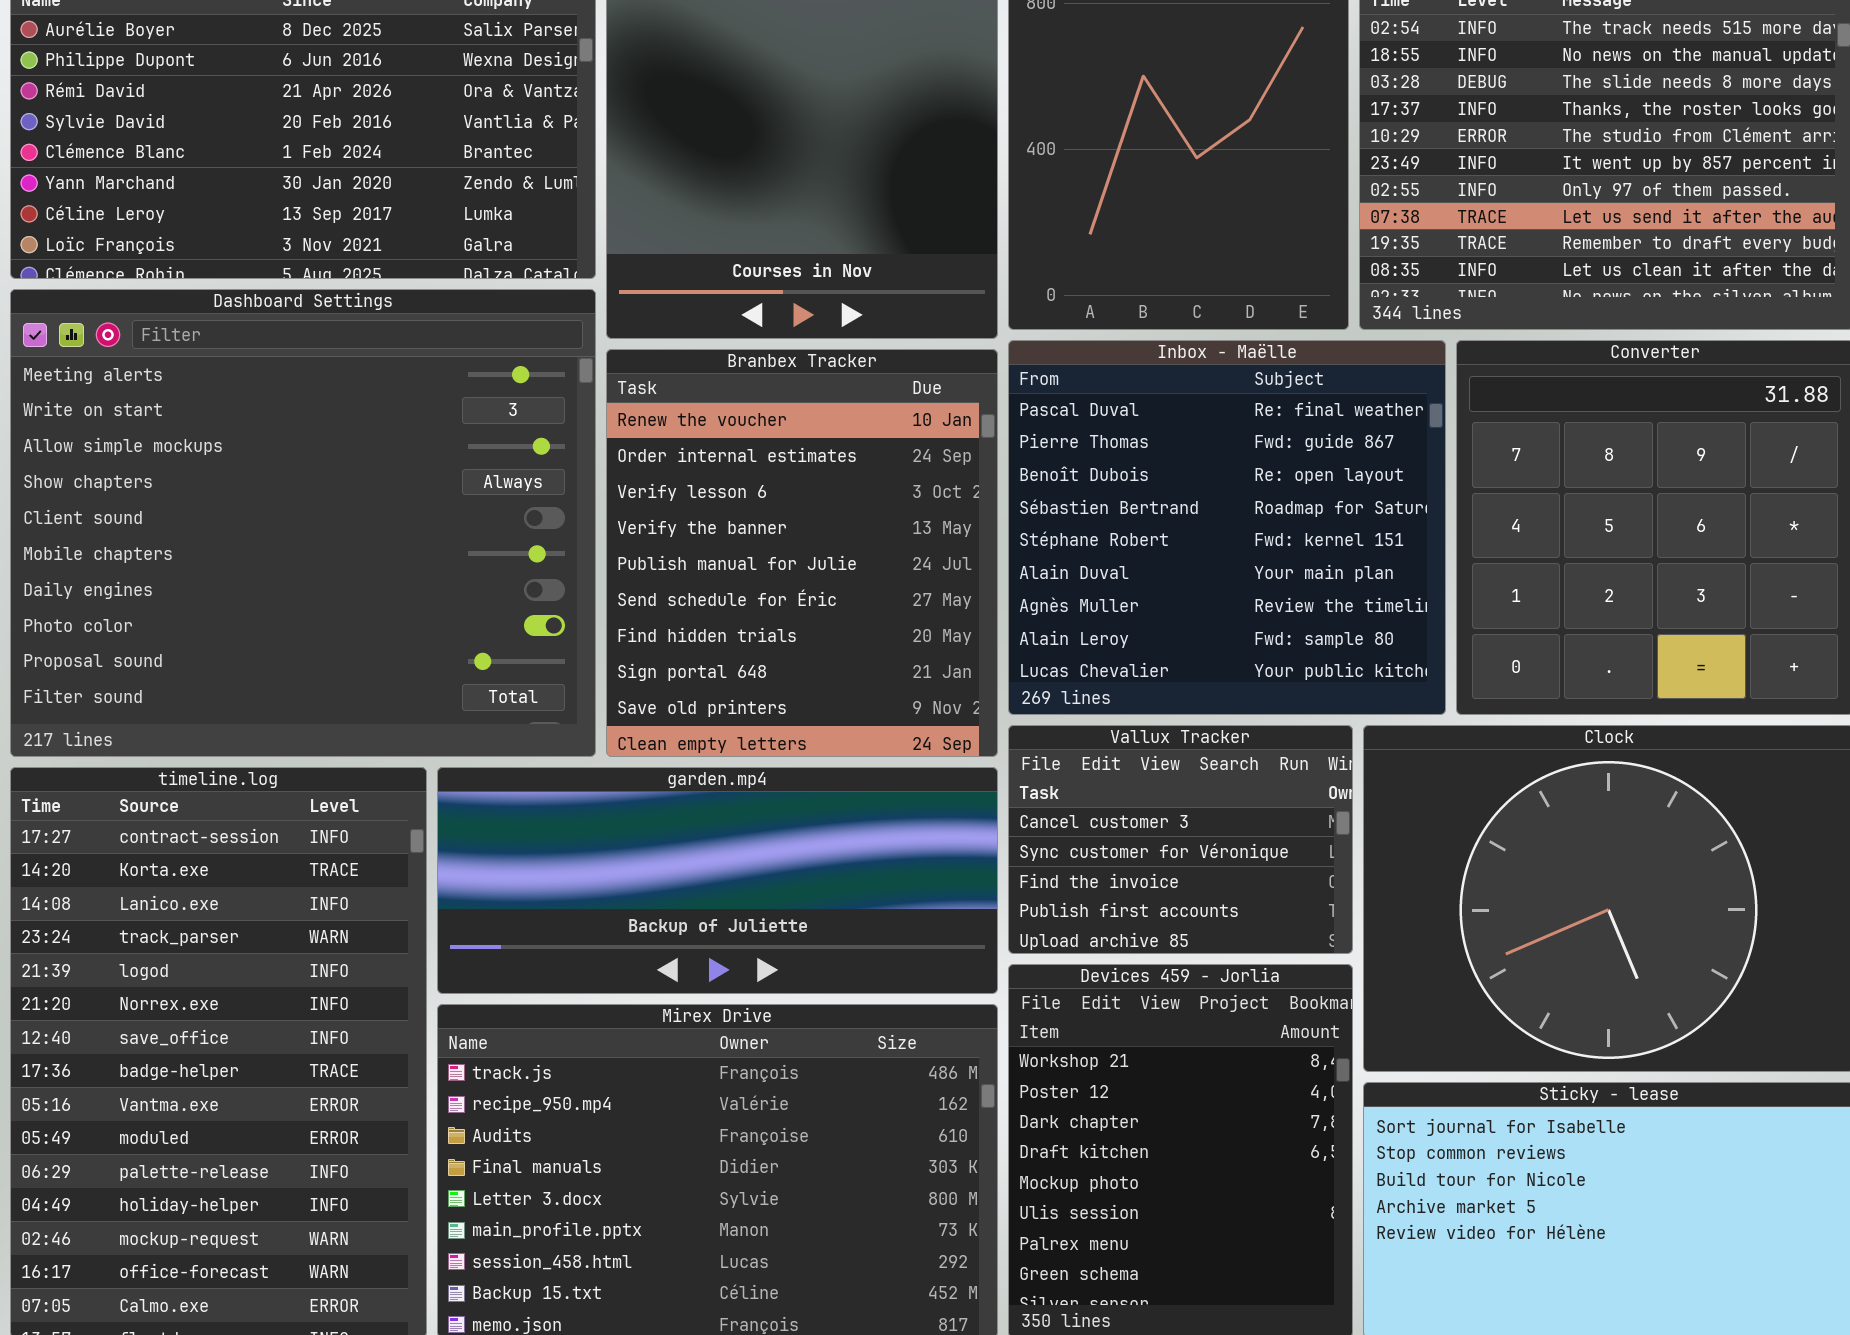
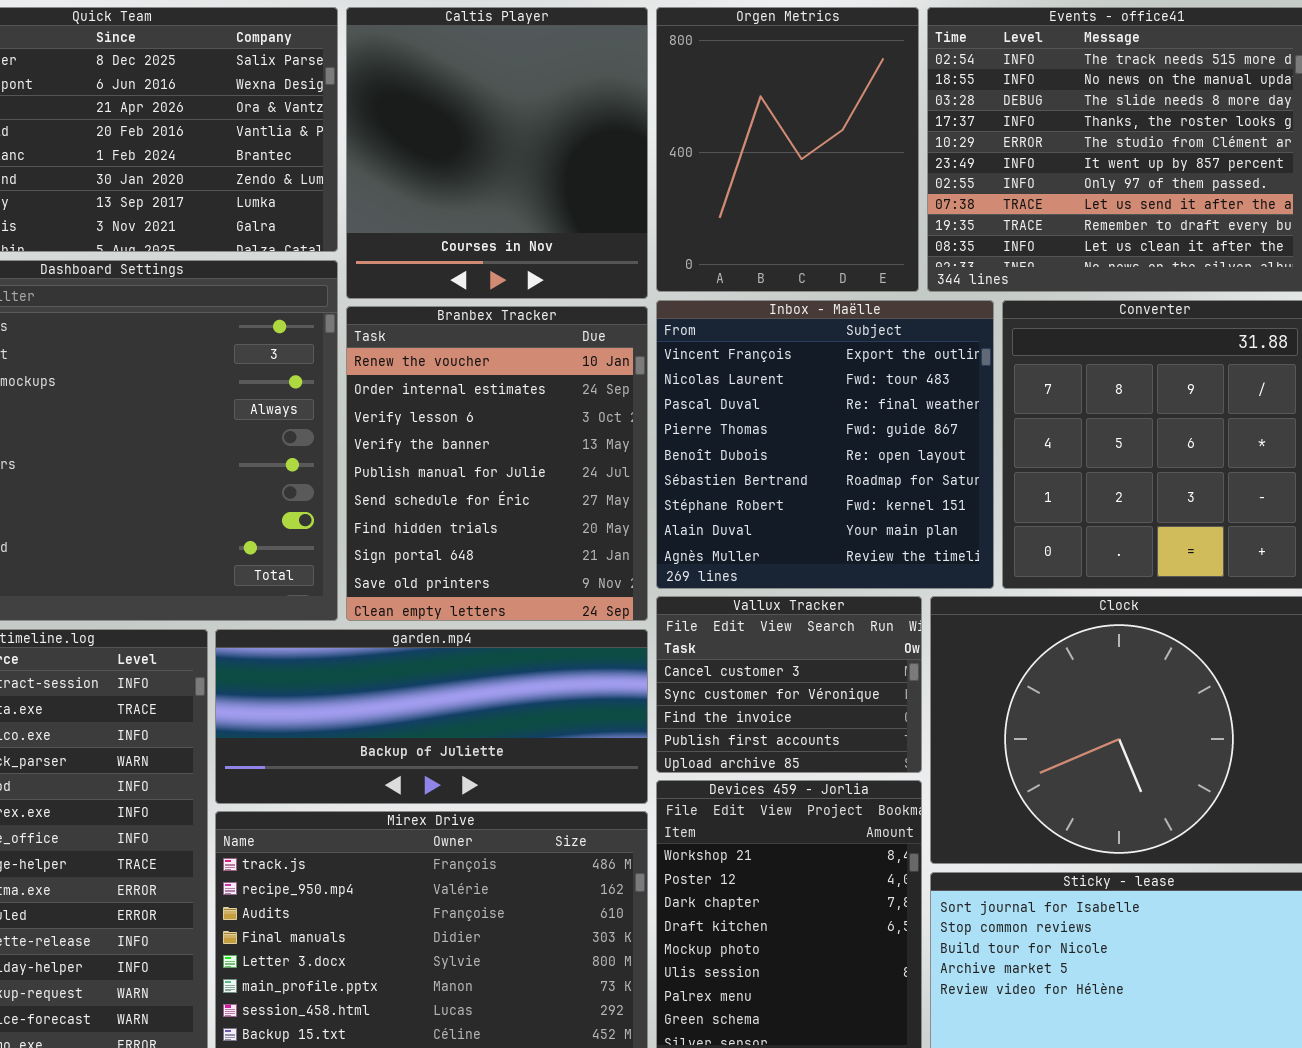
Inbox - Maëlle: [1008,340,1446,715] -> [656,300,994,589], scrolled up 2 rows

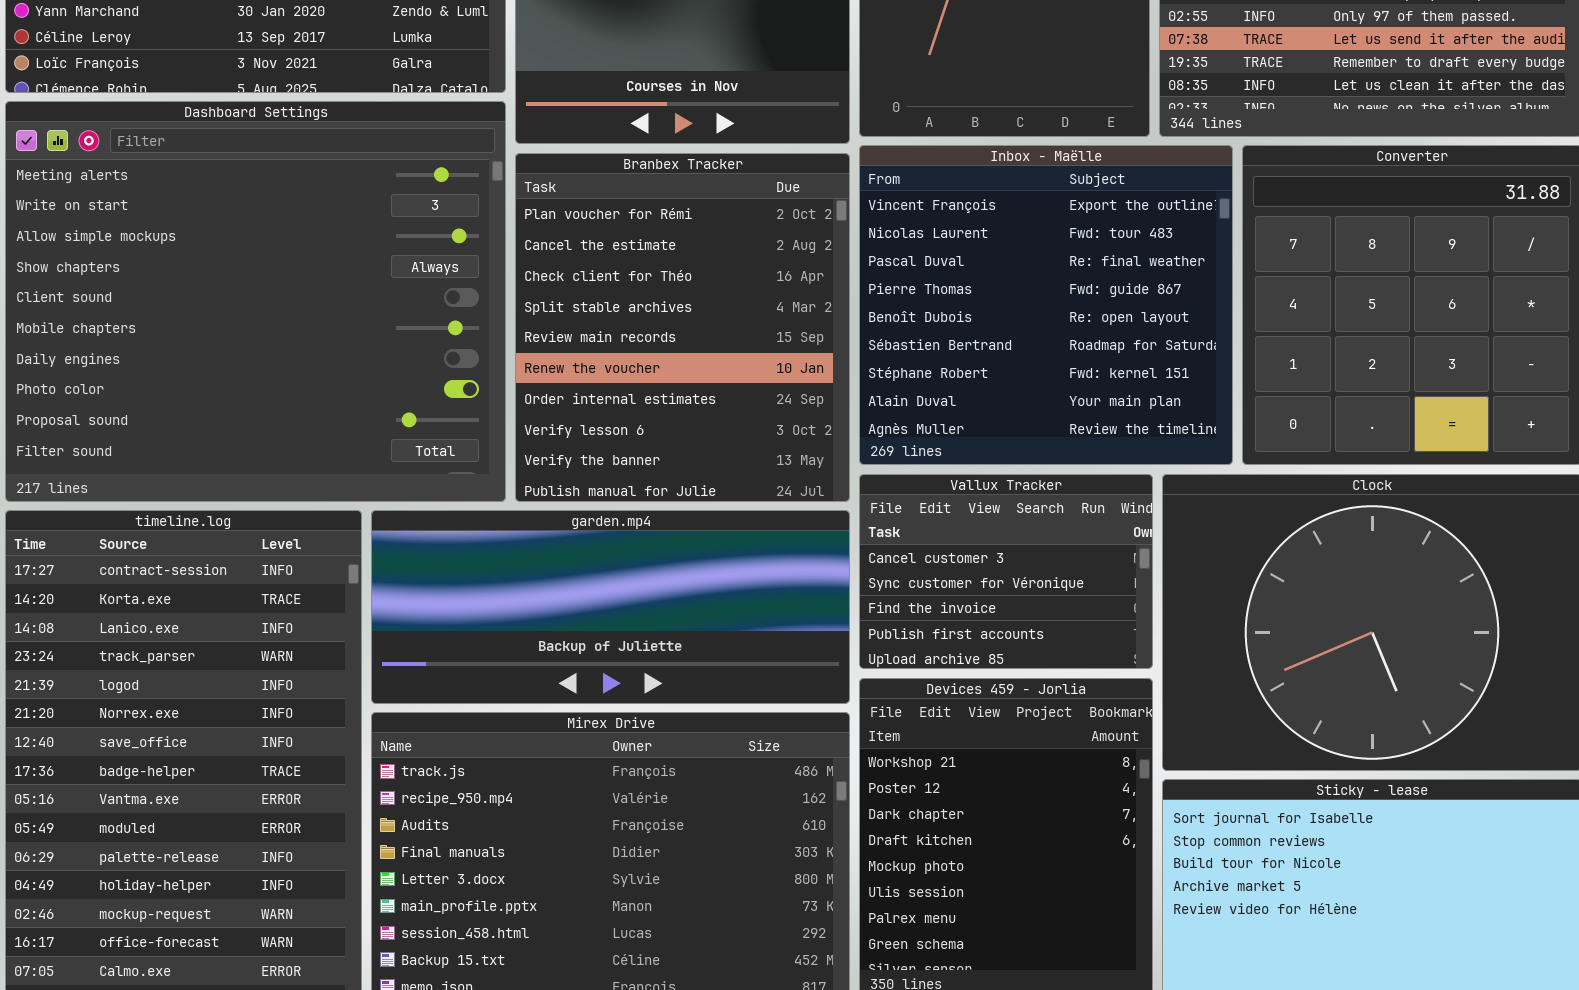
Branbex Tracker: [346,306,648,621] -> [515,153,850,502], scrolled up 5 rows

